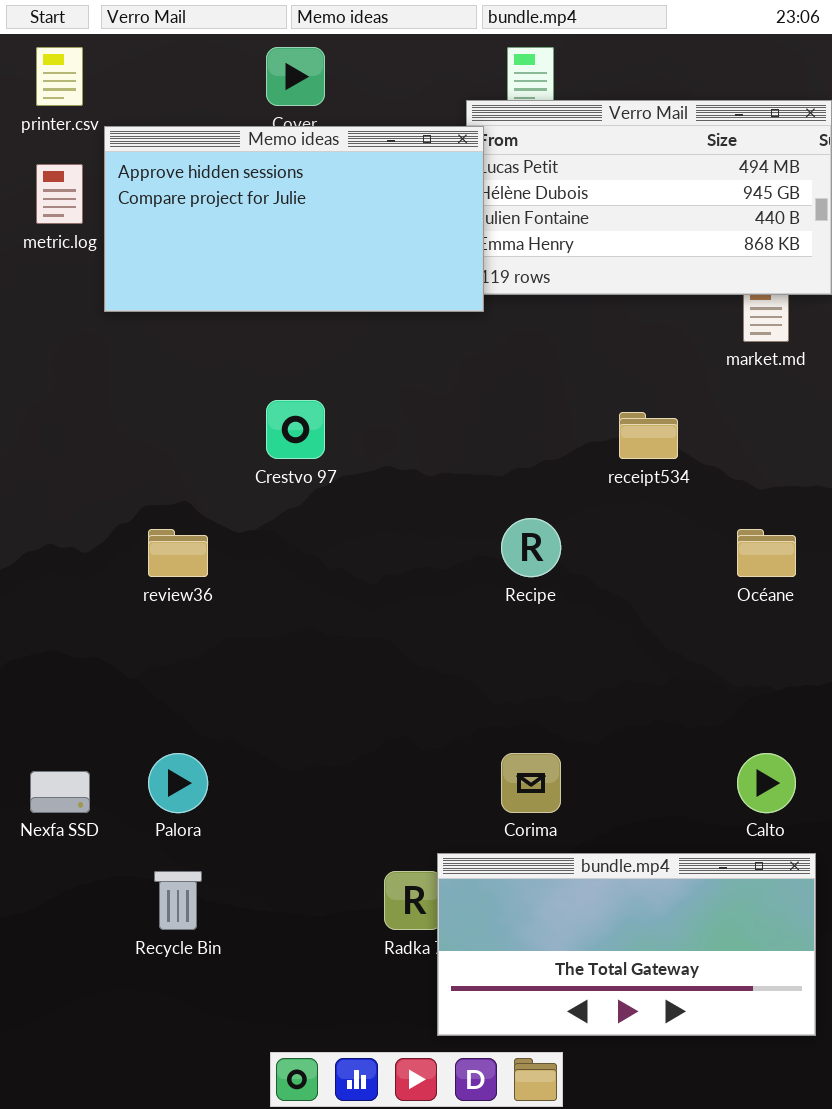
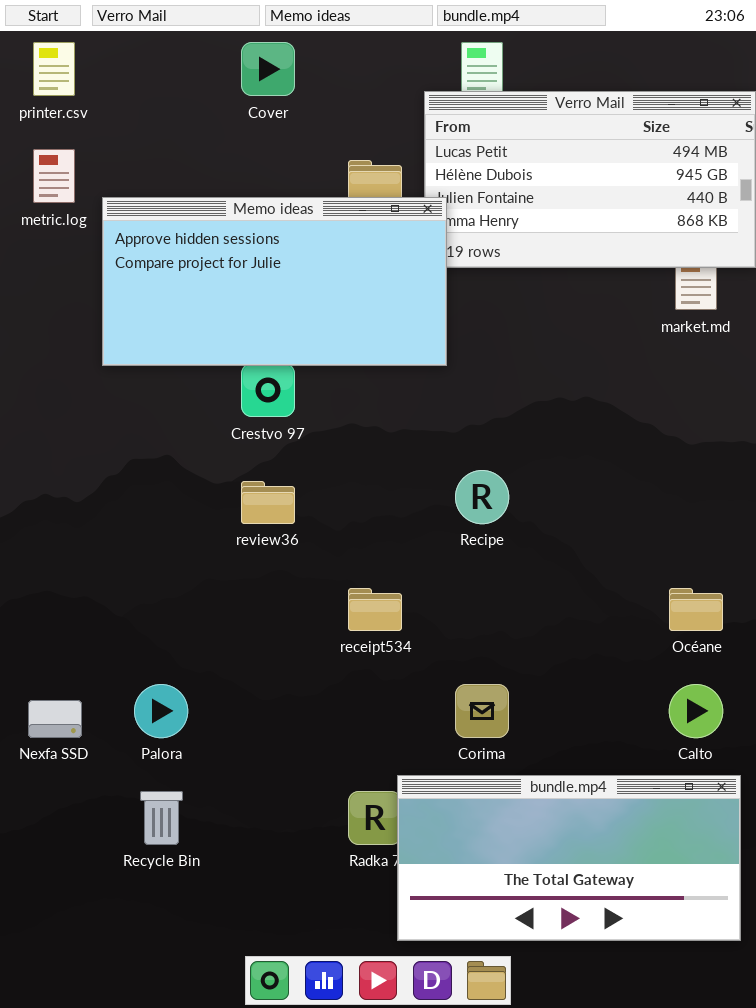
Memo ideas: [104,126,484,312] -> [102,197,447,366], moved
receipt534: [619,412,678,459] -> [348,588,402,631], moved
review36: [148,529,208,577] -> [241,481,295,524], moved
Océane: [737,529,796,577] -> [669,588,723,631], moved

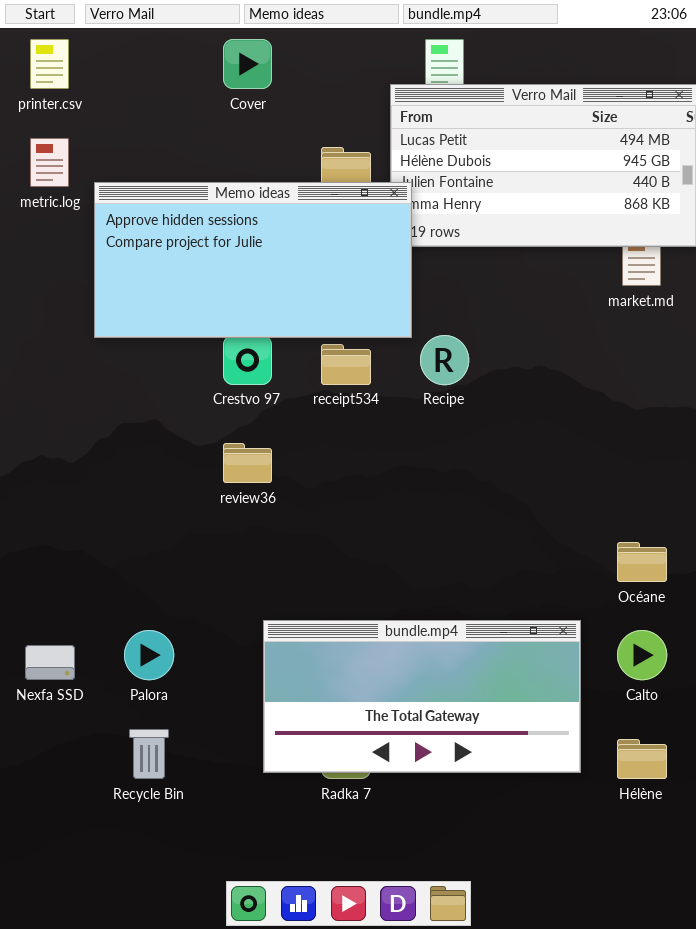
Recipe: [455,470,509,524] -> [420,335,469,385], moved
receipt534: [348,588,402,631] -> [321,344,371,385], moved
bundle.mp4: [397,775,741,941] -> [263,620,581,773], moved

